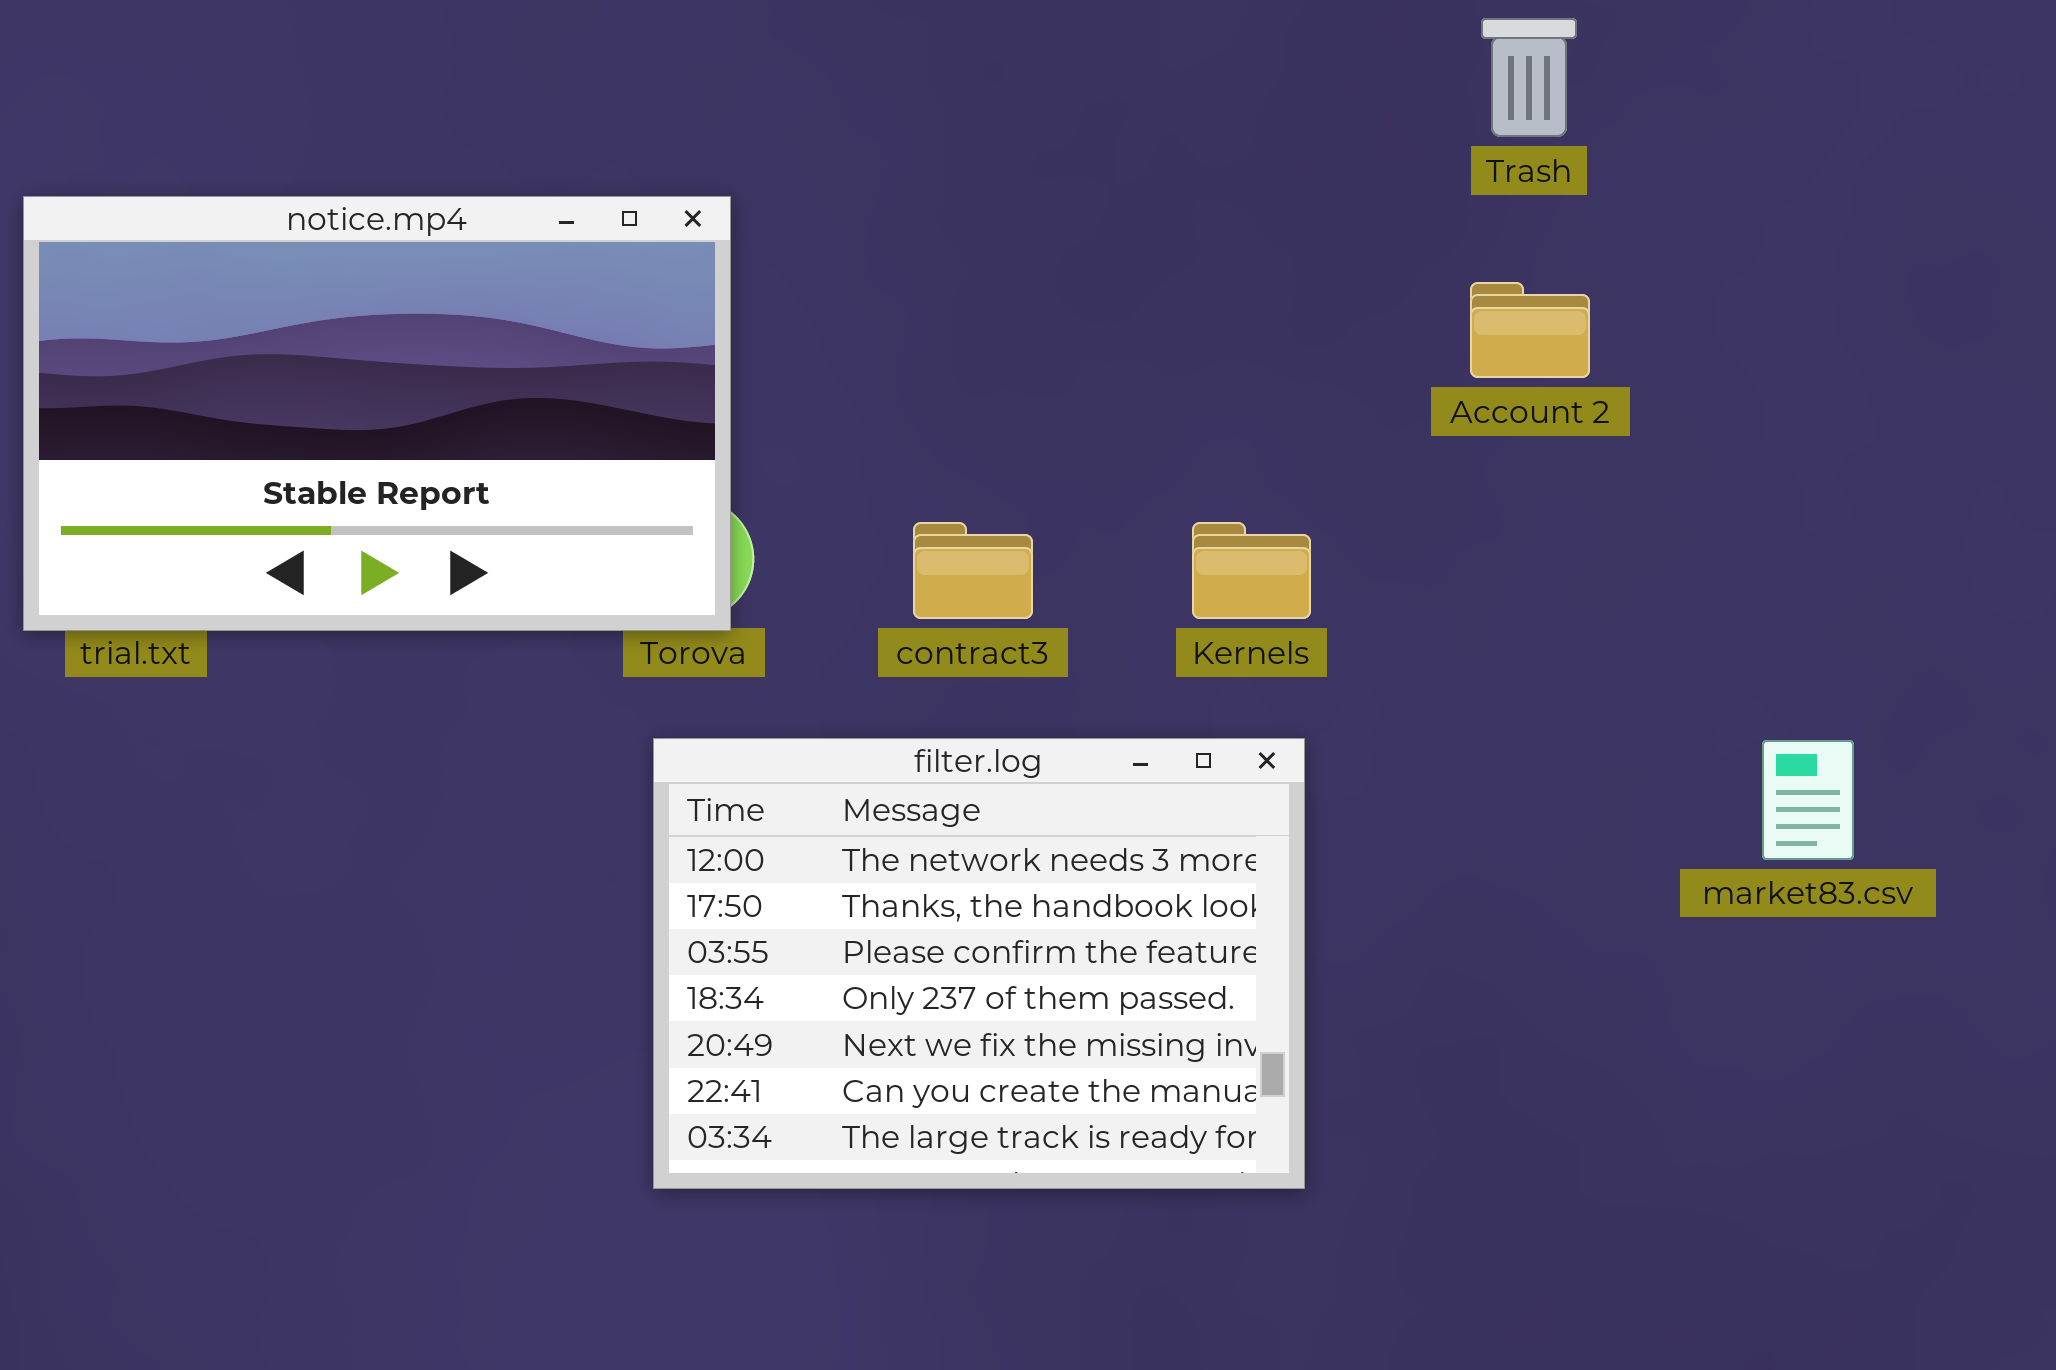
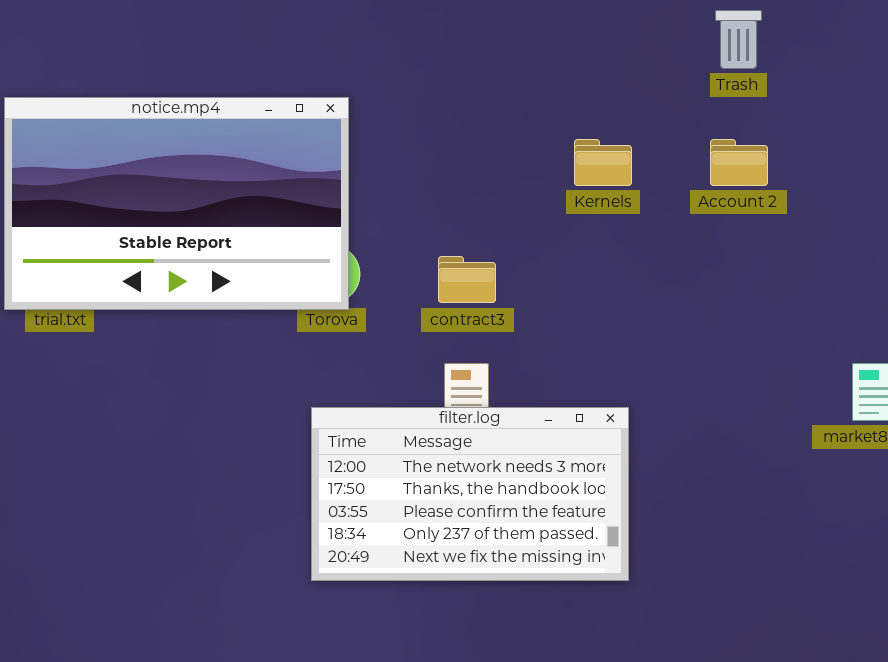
Kernels: [1192,522,1311,619] -> [574,139,632,186], moved
filter.log: [653,738,1305,1189] -> [311,407,629,581], resized

